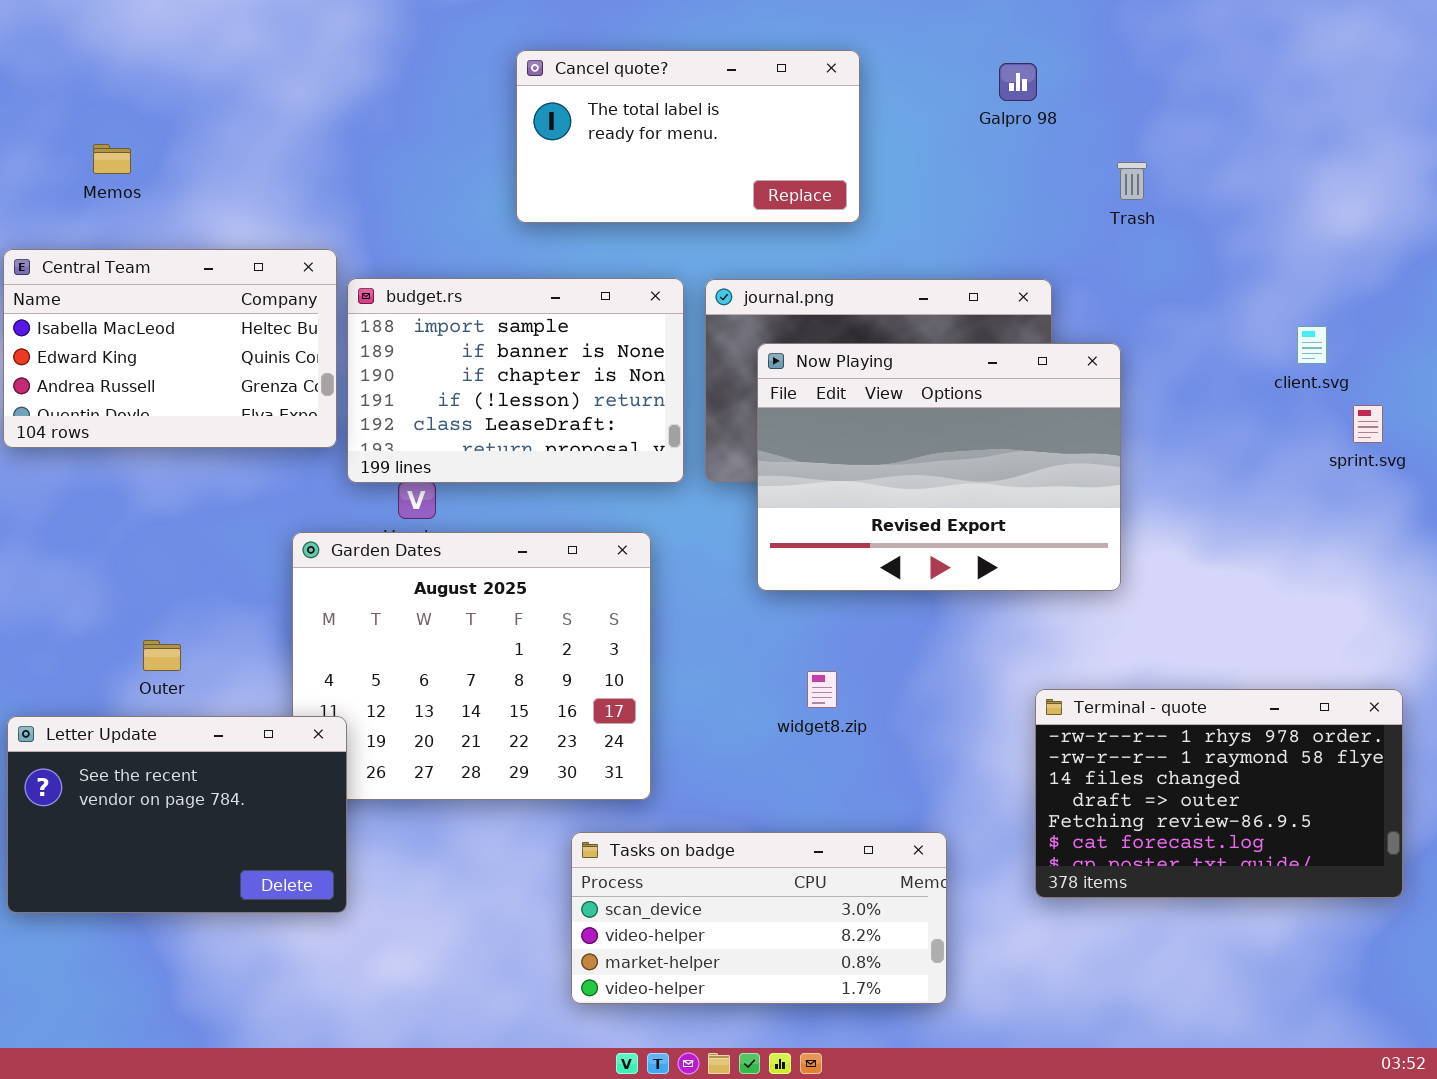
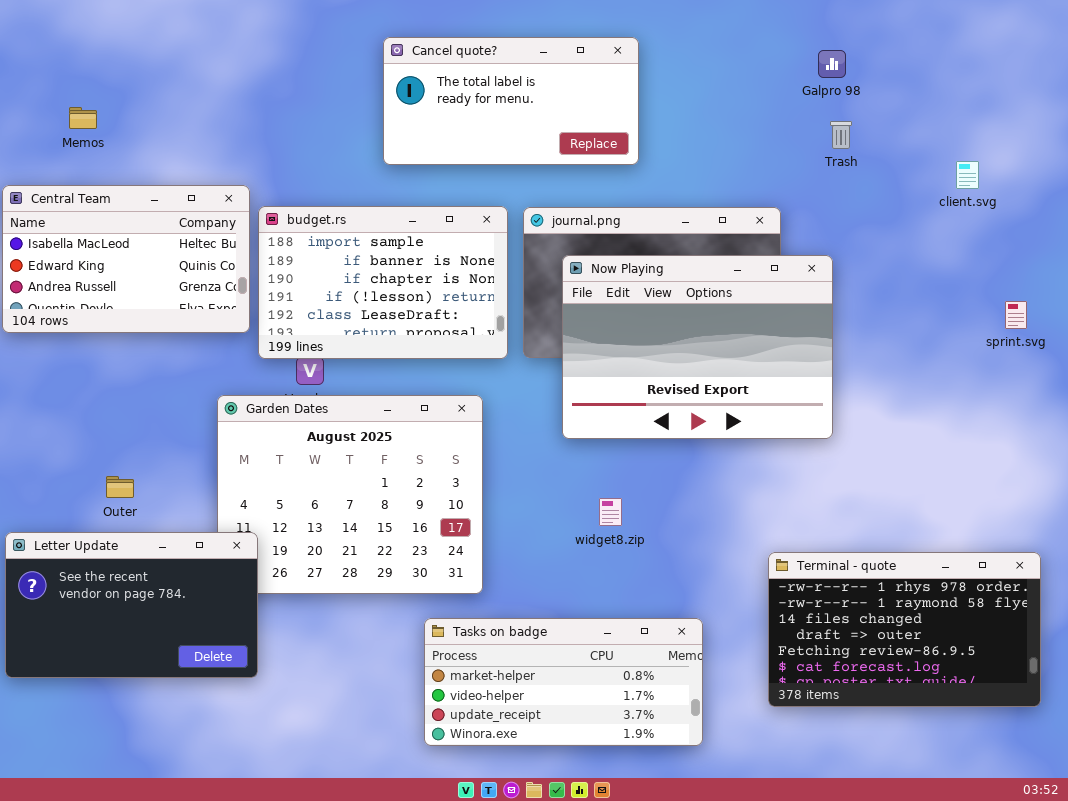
Galpro 98: [999,63,1037,101] -> [818,50,846,78], moved
client.svg: [1297,326,1327,364] -> [956,161,979,189], moved
Terminal - quote: [1035,689,1403,898] -> [768,552,1041,707], moved
Tasks on badge: [571,832,947,1004] -> [424,618,703,746], scrolled down 2 rows

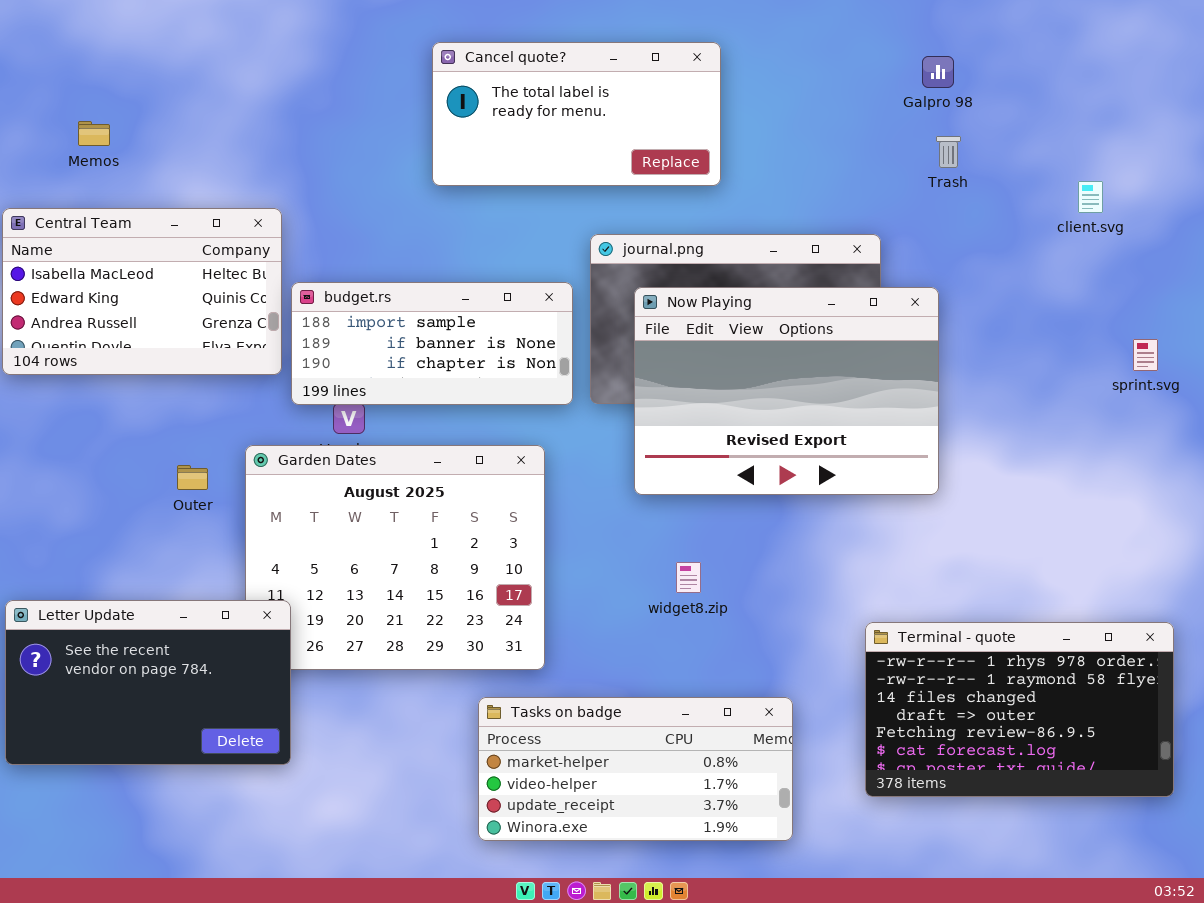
budget.rs: [258,206,508,359] -> [291,282,573,405], resized
Outer: [106,476,134,498] -> [177,465,208,490], moved

